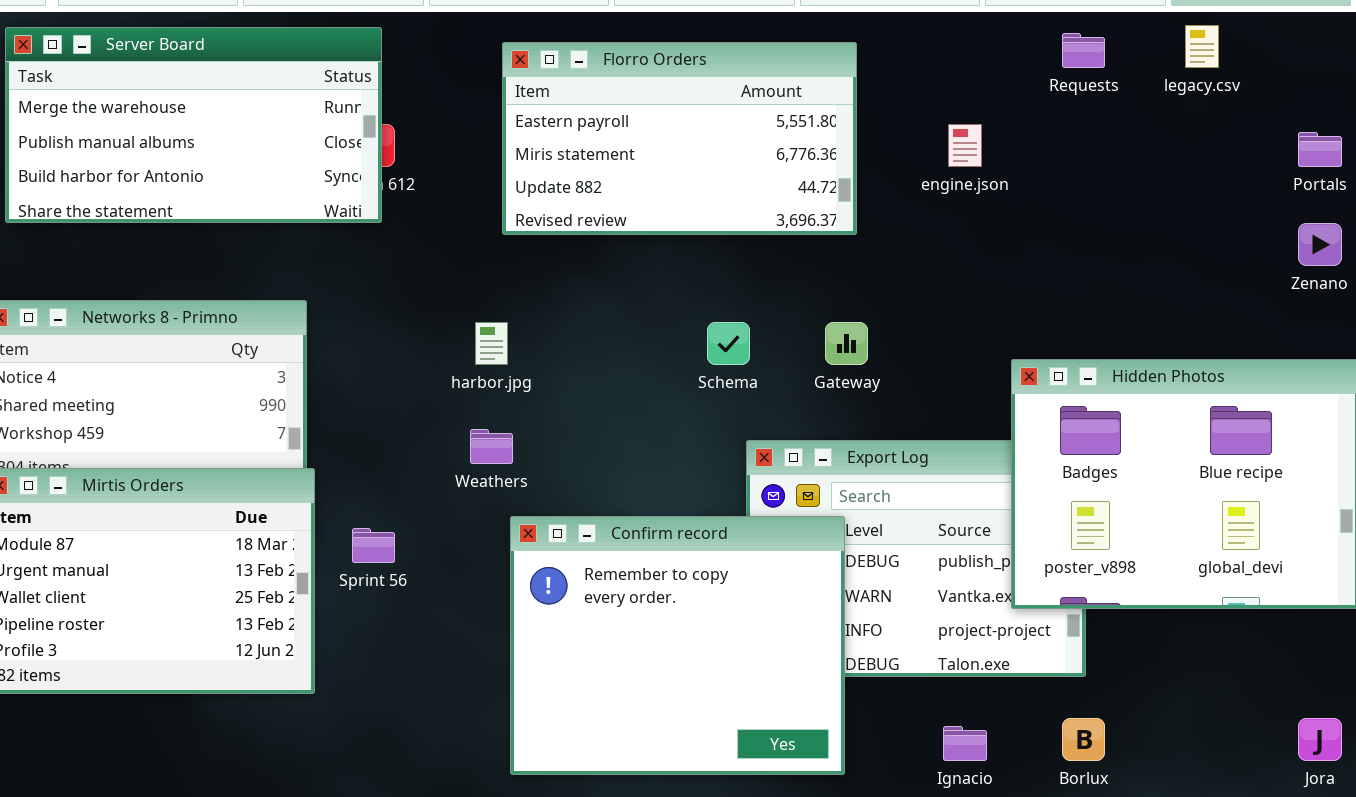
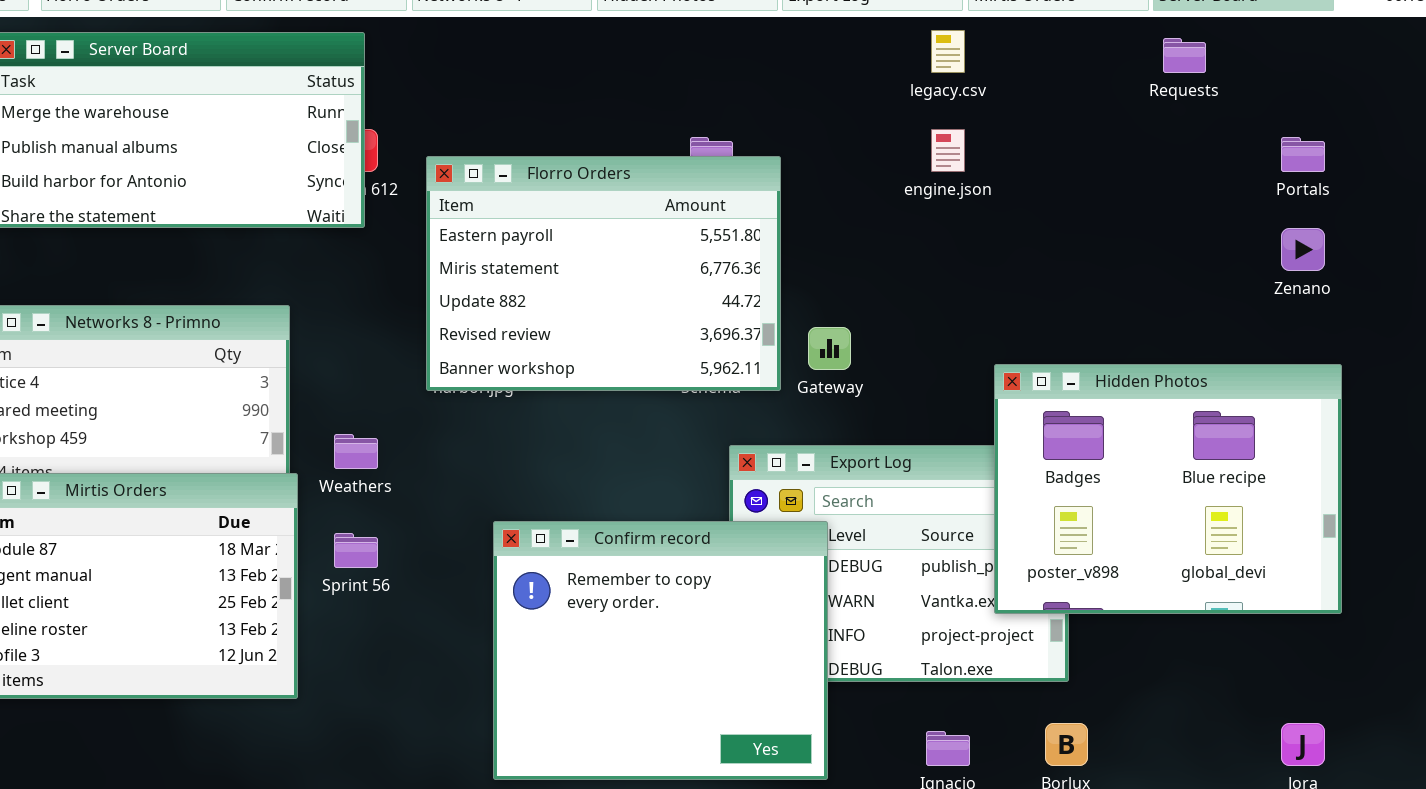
legacy.csv: [1185,25,1219,68] -> [931,30,965,73], moved
Requests: [1062,33,1105,68] -> [1163,38,1206,73], moved
Florro Orders: [502,42,857,235] -> [426,156,781,391], moved, resized
Weathers: [470,429,513,464] -> [334,434,378,469], moved

